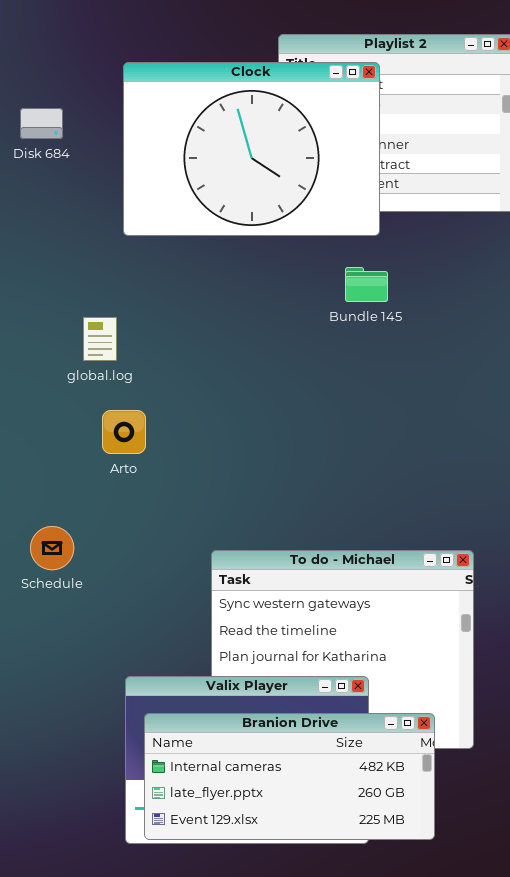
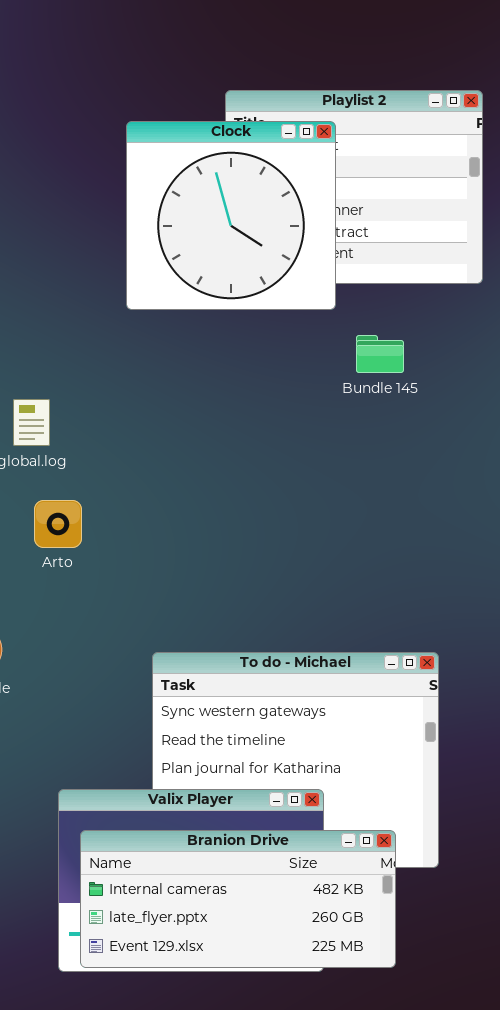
Clock: [123,62,380,236] -> [126,121,336,310], resized
Bundle 145: [345,267,388,302] -> [356,335,404,373], moved

